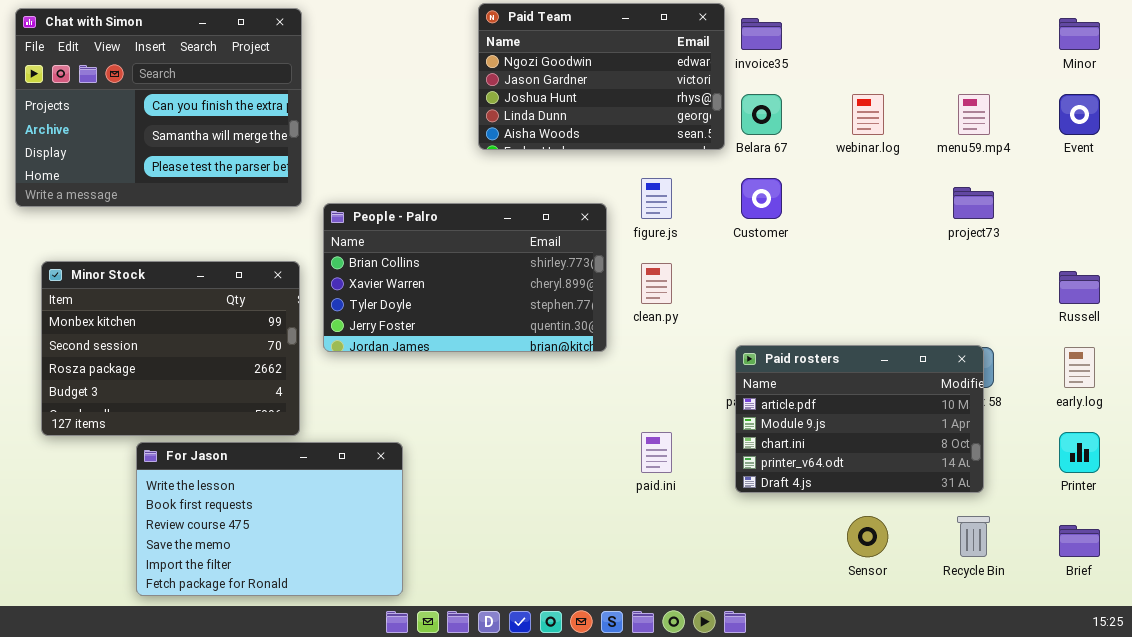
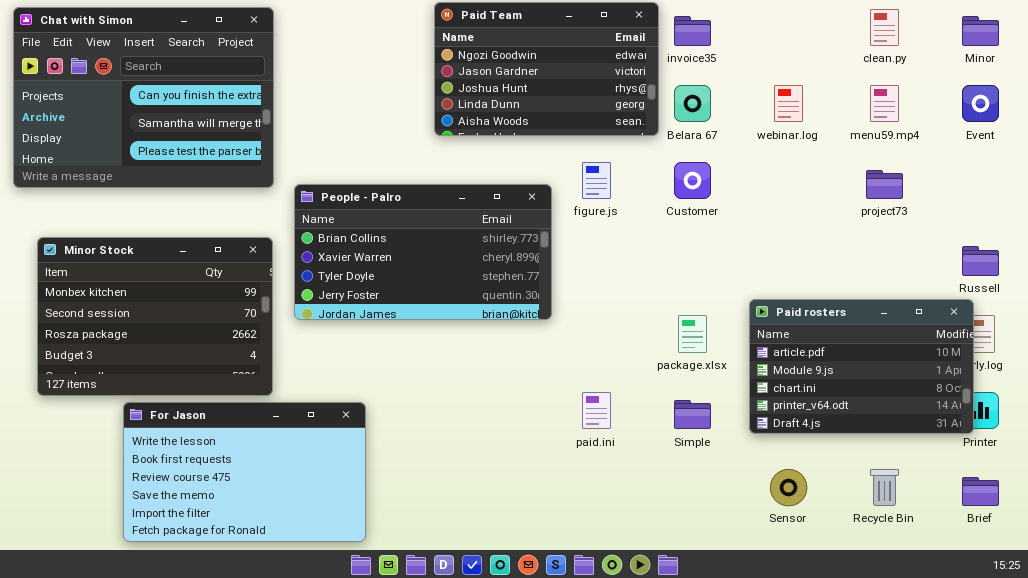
clean.py: [641,263,672,304] -> [870,9,899,46], moved
Paid rosters: [735,345,984,493] -> [749,299,974,434], moved

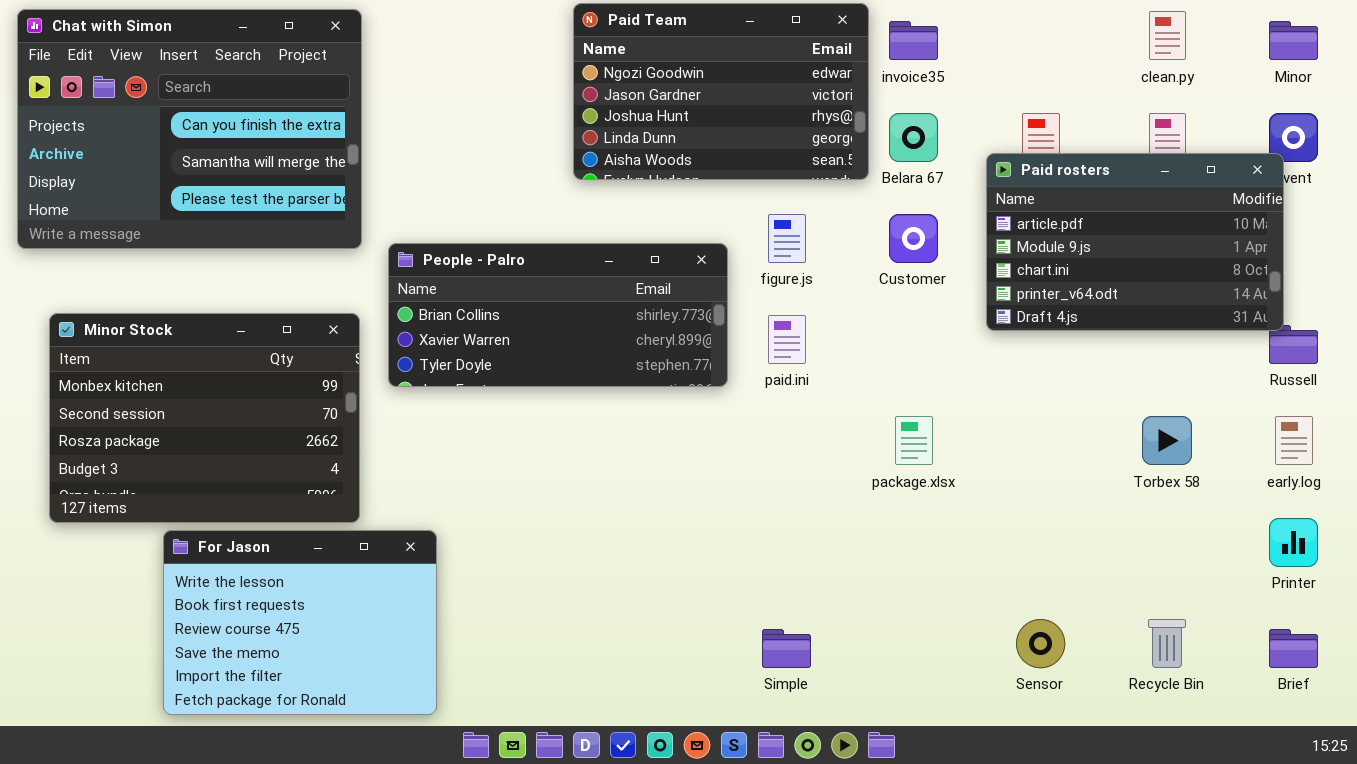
People - Palro: [294,184,552,320] -> [388,243,728,387], resized
Paid rosters: [749,299,974,434] -> [986,153,1284,331], moved
paid.ini: [582,392,611,429] -> [768,315,806,364], moved
Simple: [674,400,711,429] -> [762,629,811,668], moved
For Jason: [123,402,366,542] -> [163,530,437,715], resized

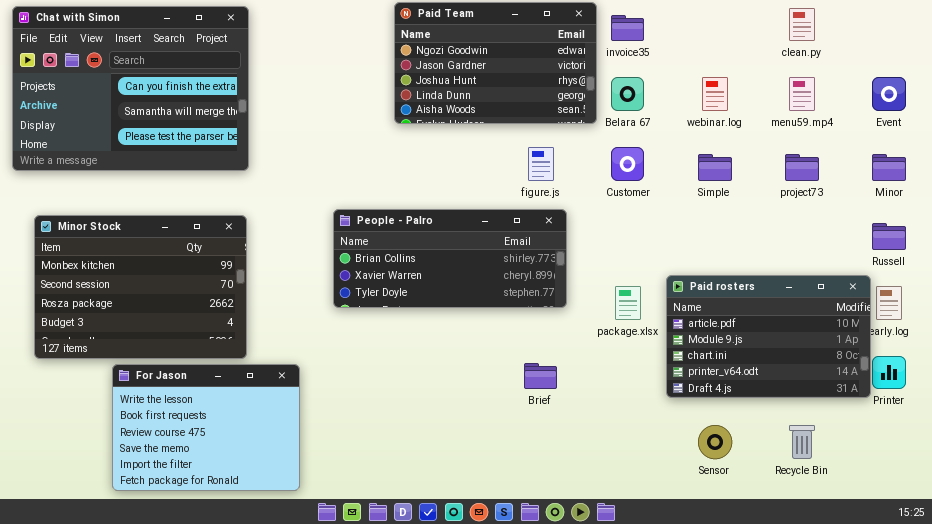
Minor: [1269,21,1318,60] -> [872,154,906,181], moved
Paid rosters: [986,153,1284,331] -> [666,275,871,398], moved
People - Palro: [388,243,728,387] -> [333,209,567,308], moved
Simple: [762,629,811,668] -> [698,154,732,181], moved
Brief: [1269,629,1318,668] -> [524,363,557,389], moved

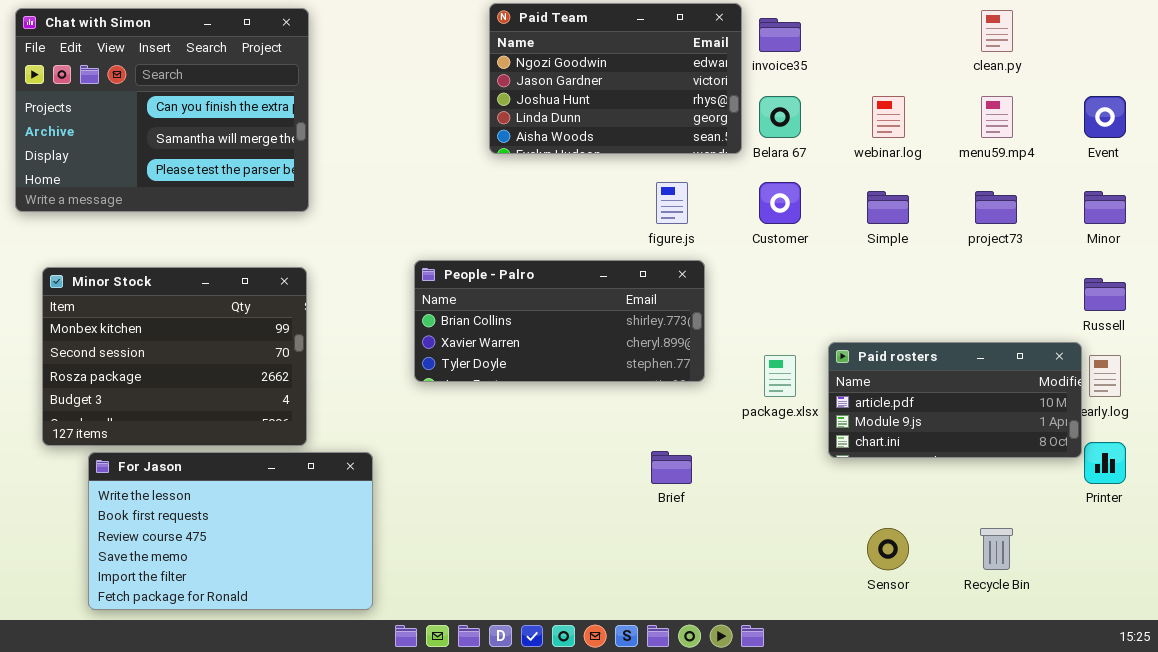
Paid rosters: [666,275,871,398] -> [828,342,1082,458], resized
For Jason: [112,364,300,491] -> [88,452,373,610], resized

